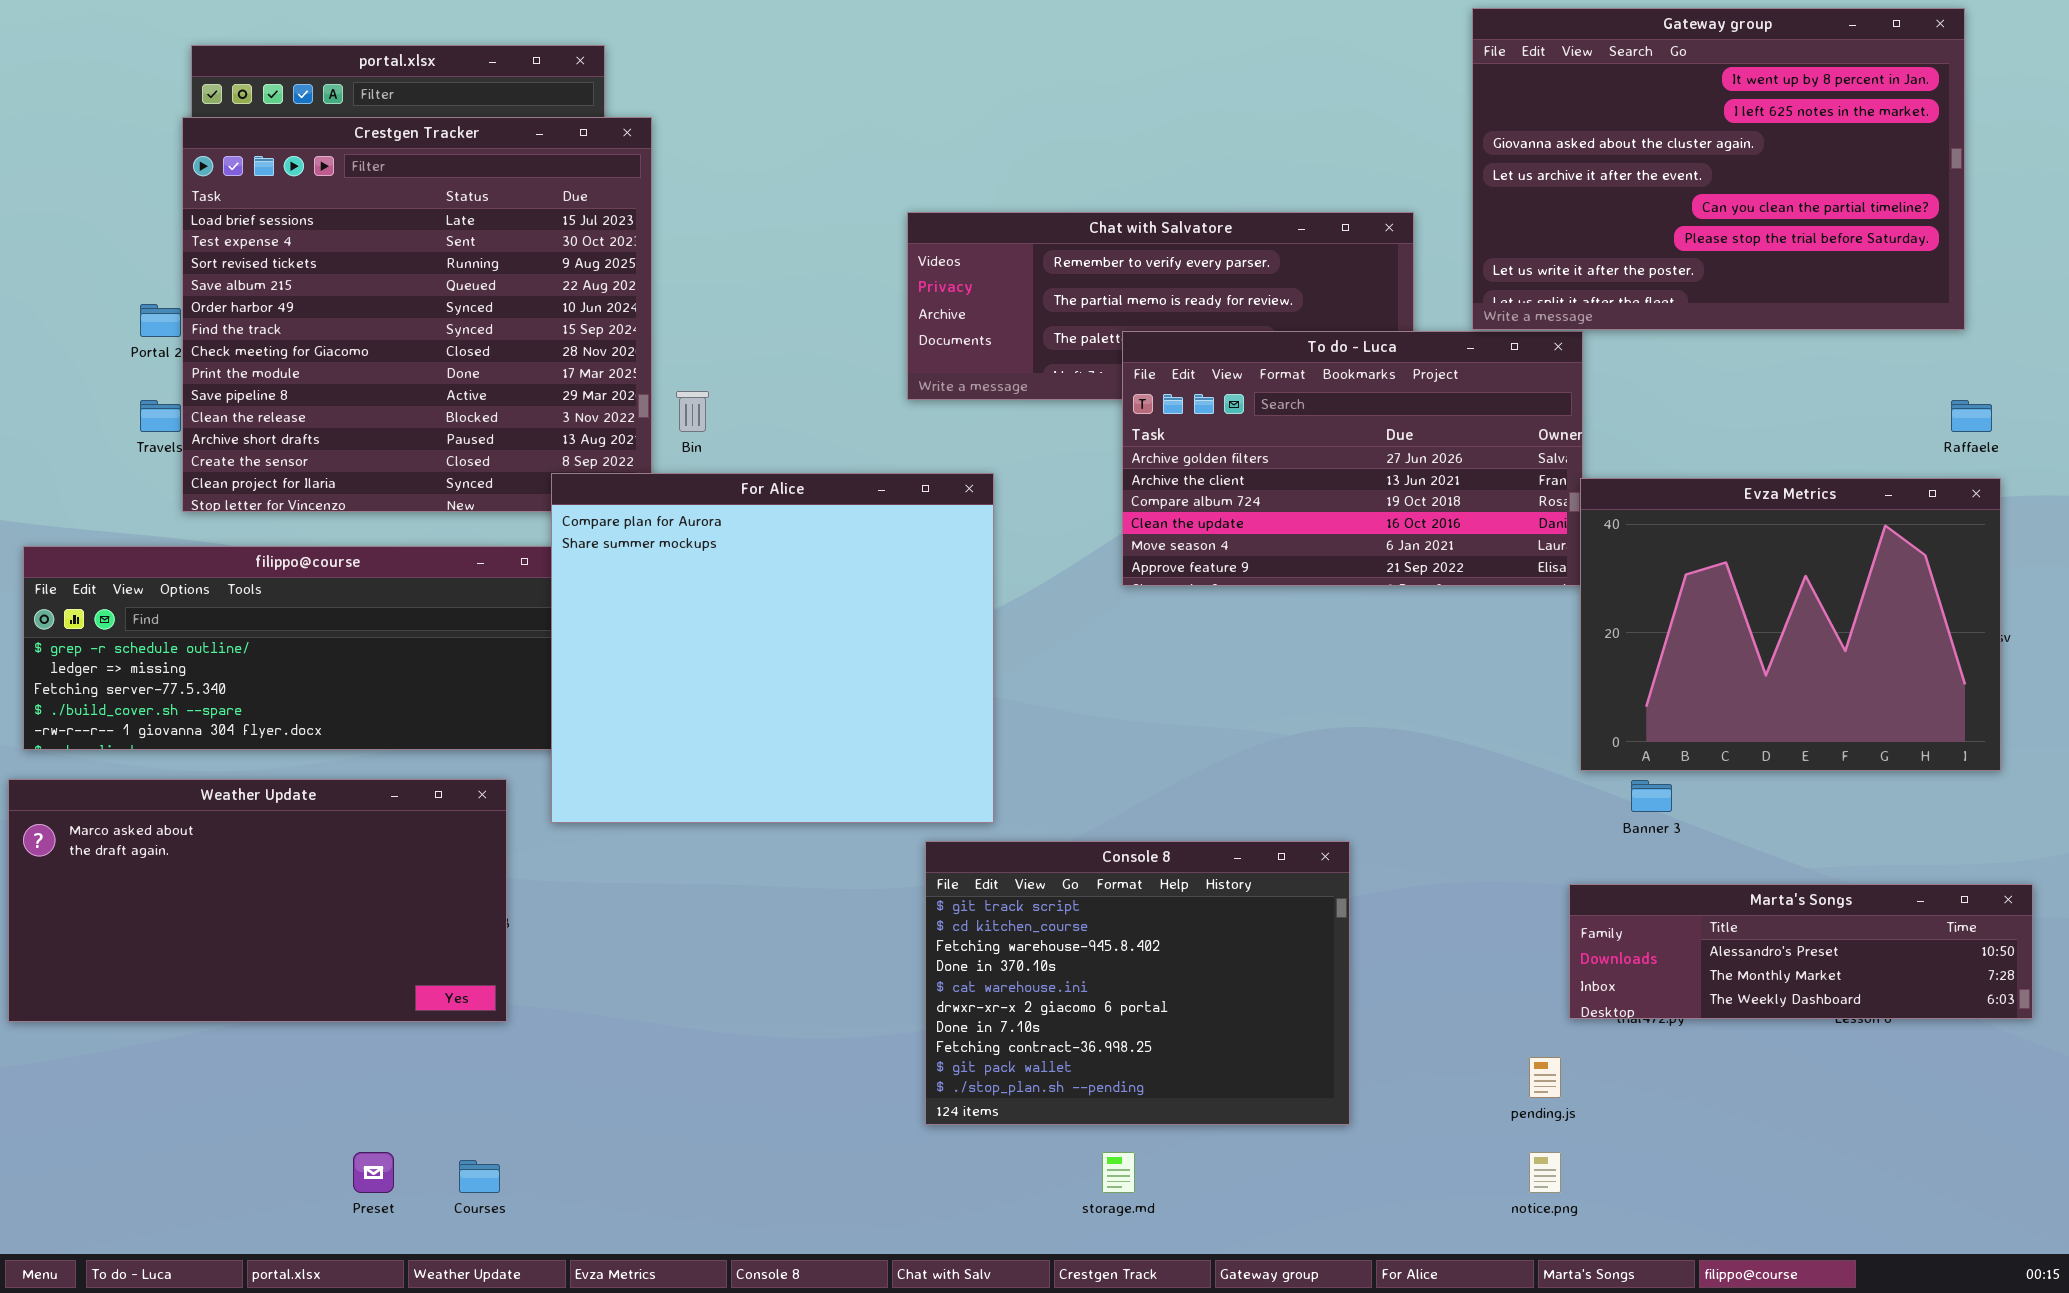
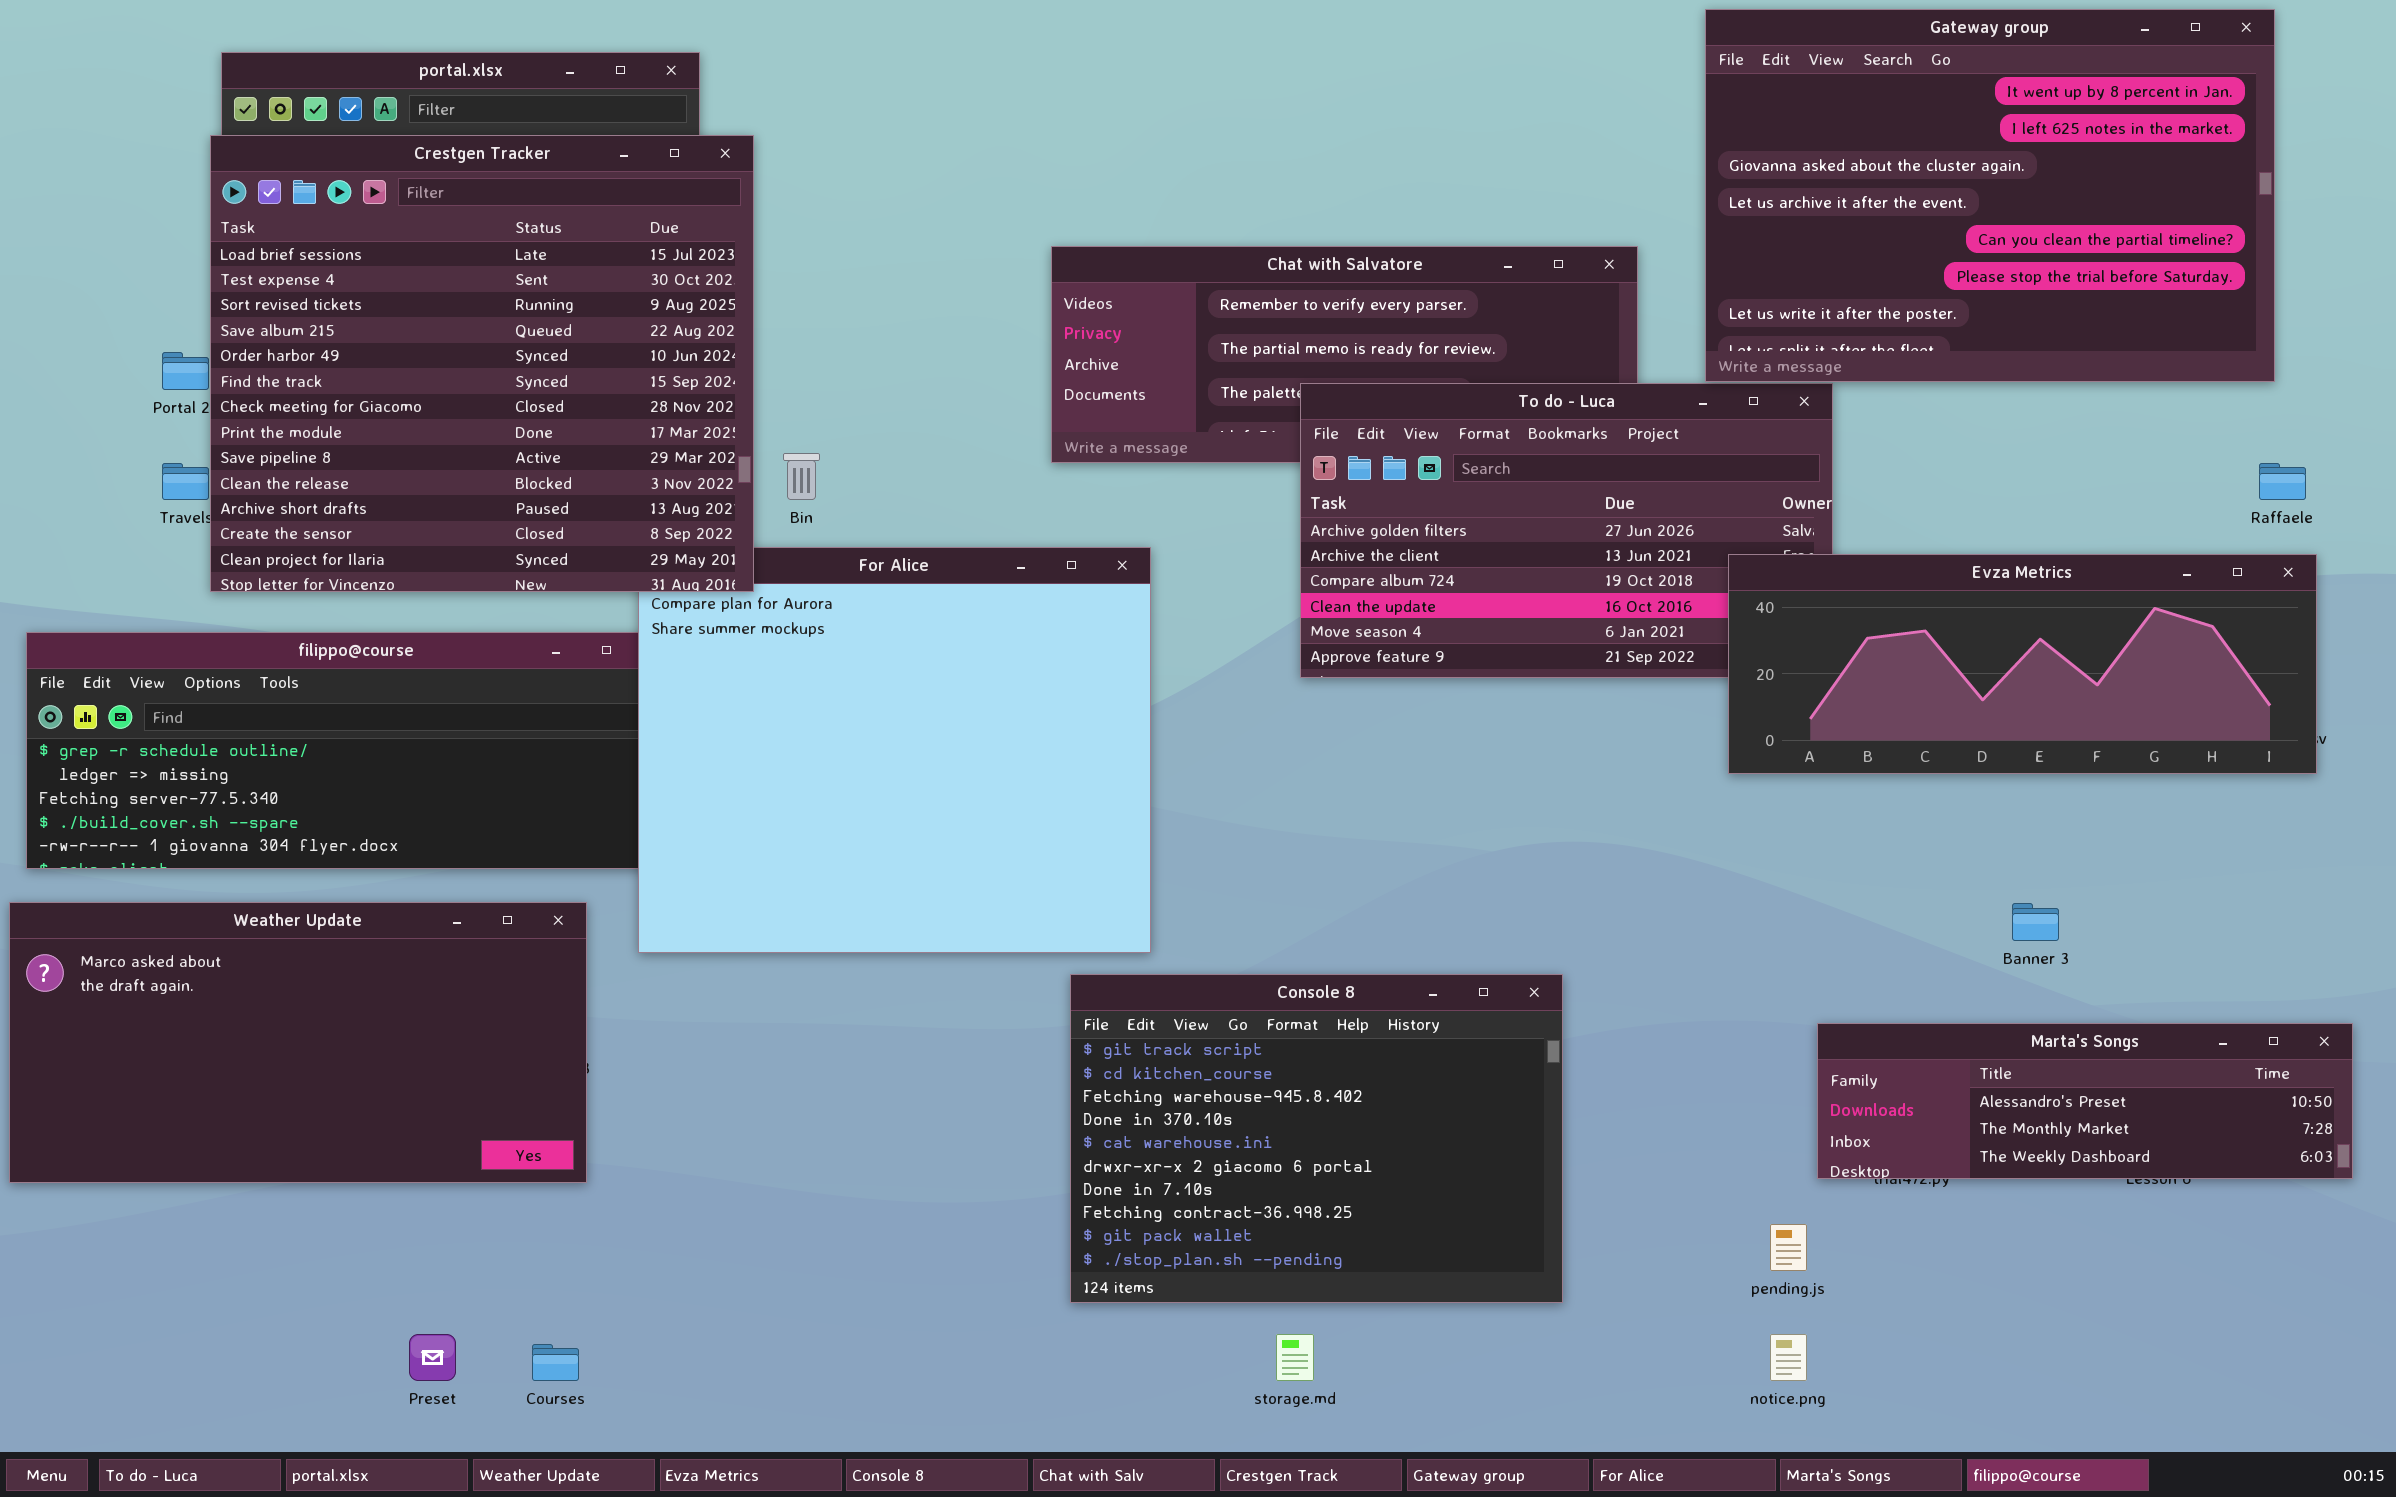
Crestgen Tracker: [182,117,652,512] -> [210,135,754,592], raised
Evza Metrics: [1580,478,2001,771] -> [1728,554,2317,774], resized
Banner 3: [1631,780,1672,812] -> [2012,903,2059,941], moved

